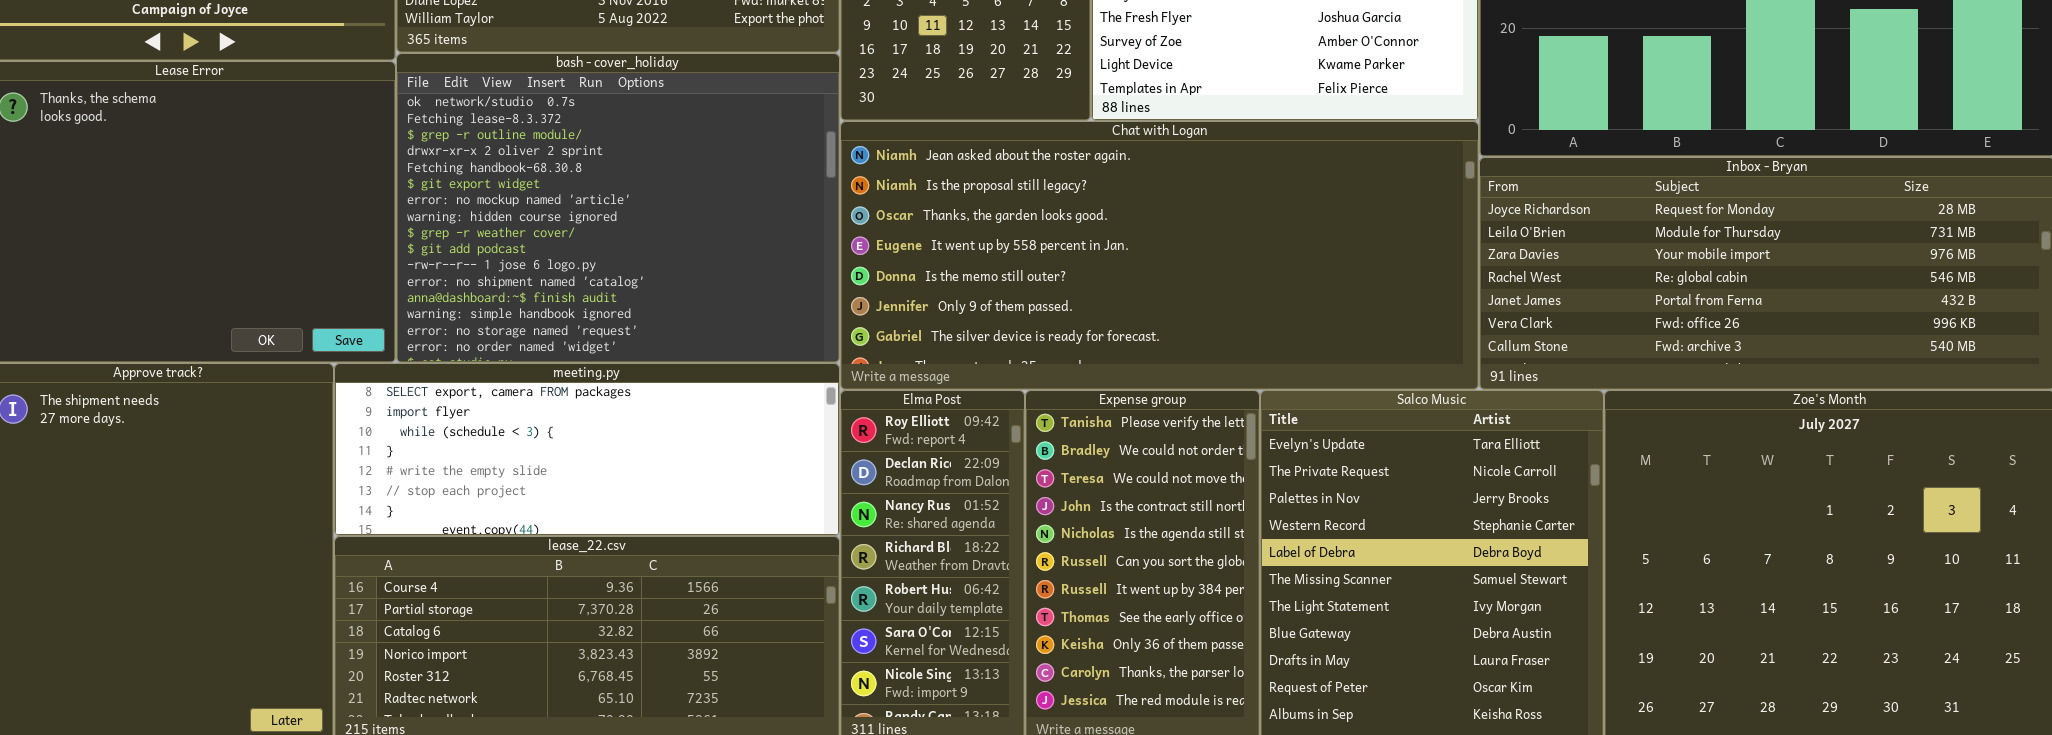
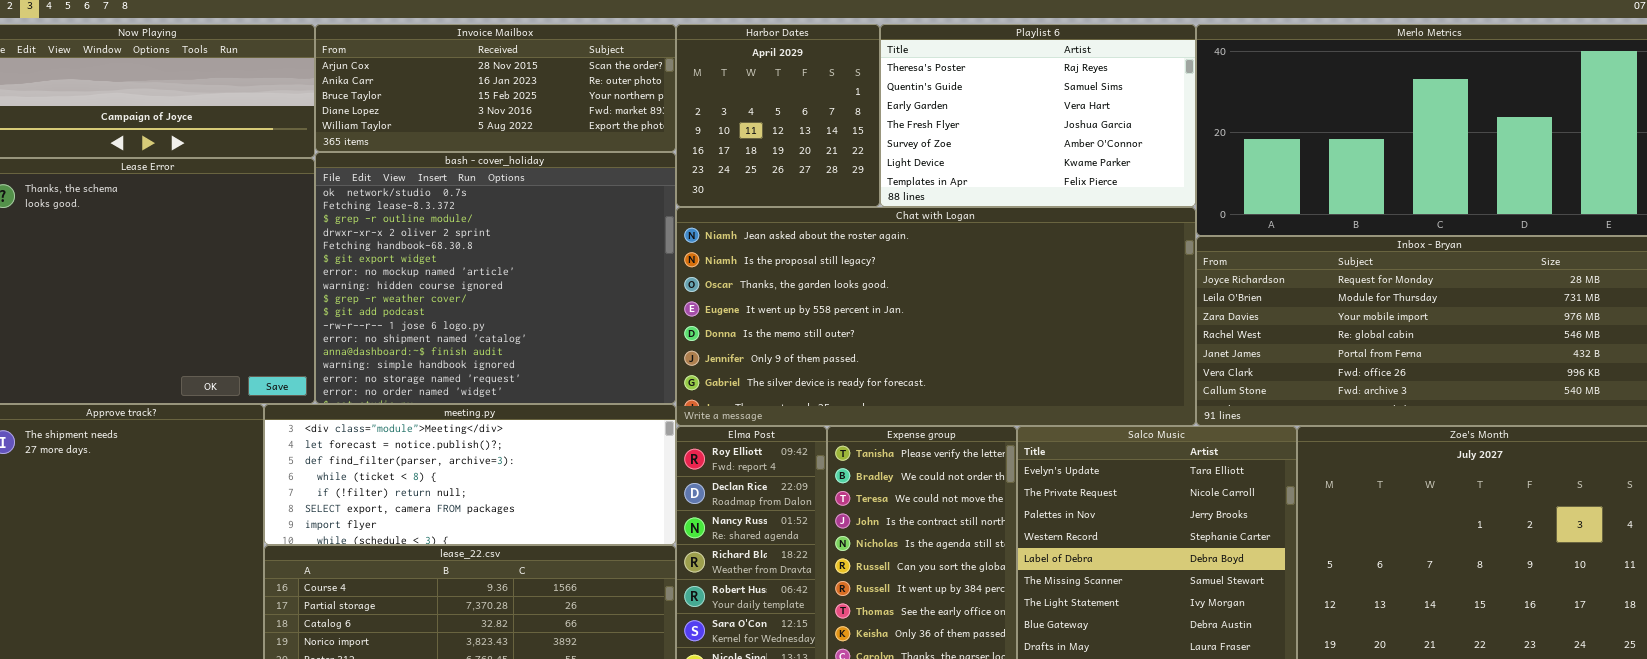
meeting.py: [334,363,840,536] -> [264,404,676,545], scrolled up 5 rows

